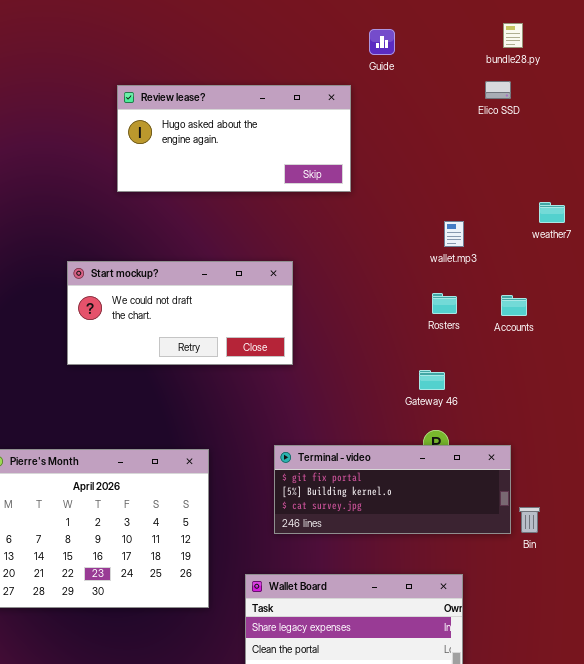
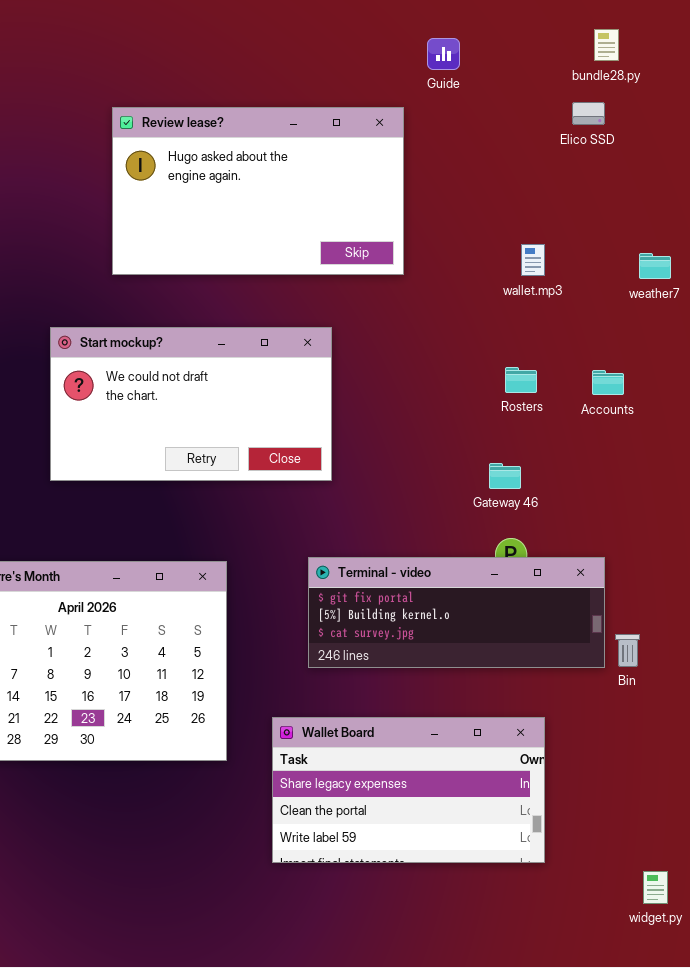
Review lease?: [117,85,351,192] -> [112,107,404,275], resized
wallet.mp3: [444,221,464,247] -> [521,244,545,276], moved
Start mockup?: [67,261,293,365] -> [50,327,332,481], resized

